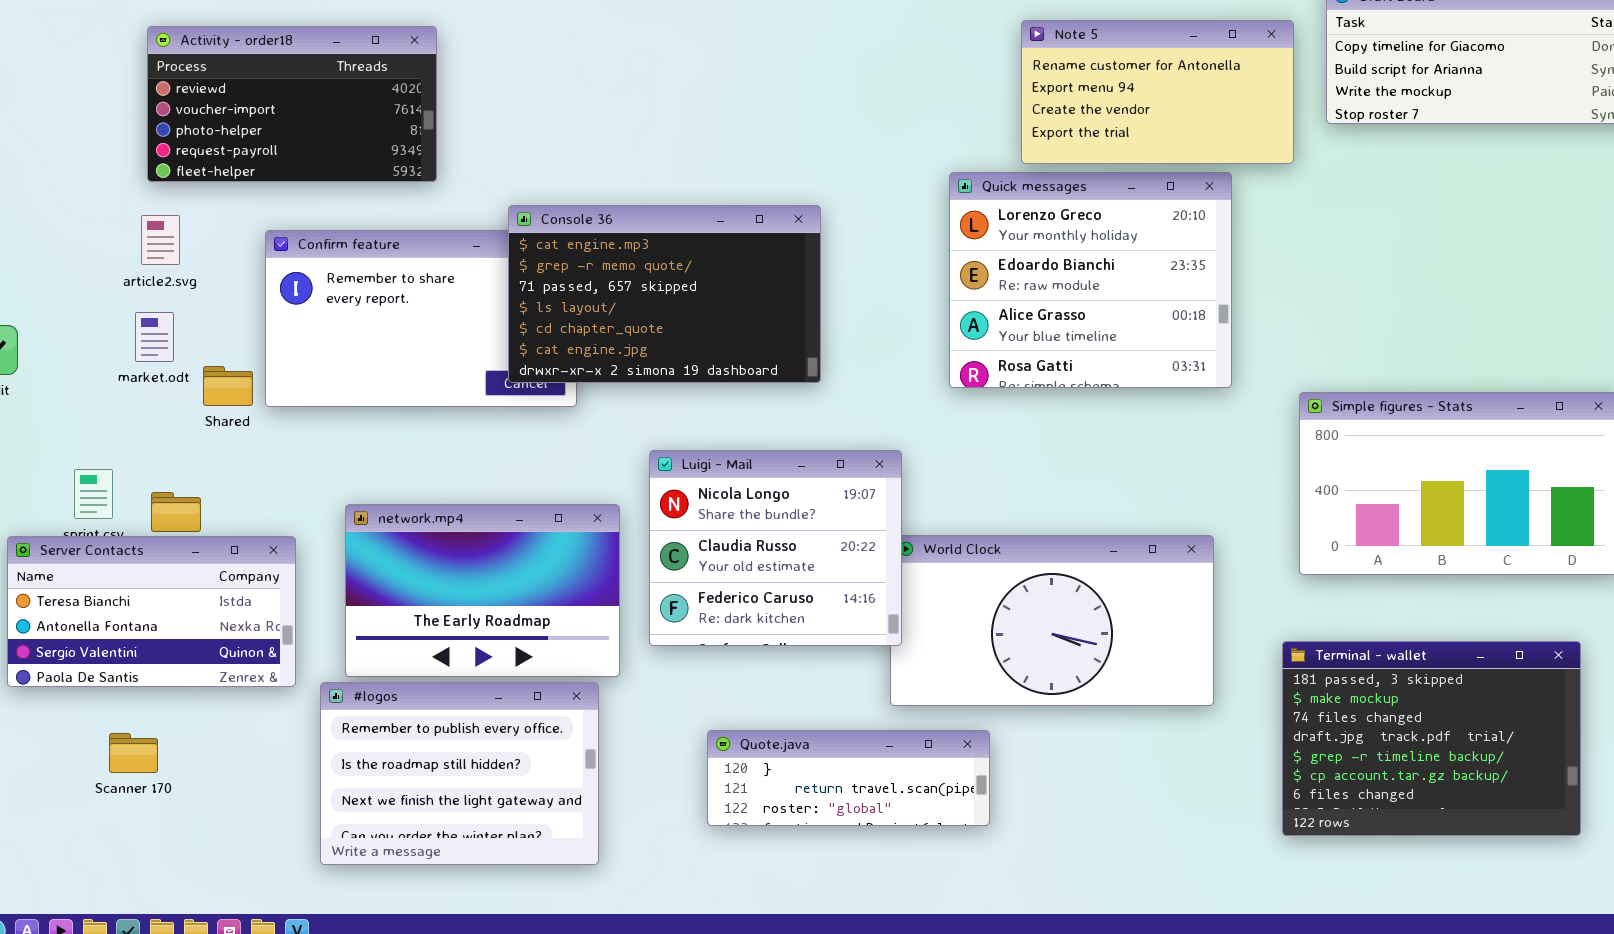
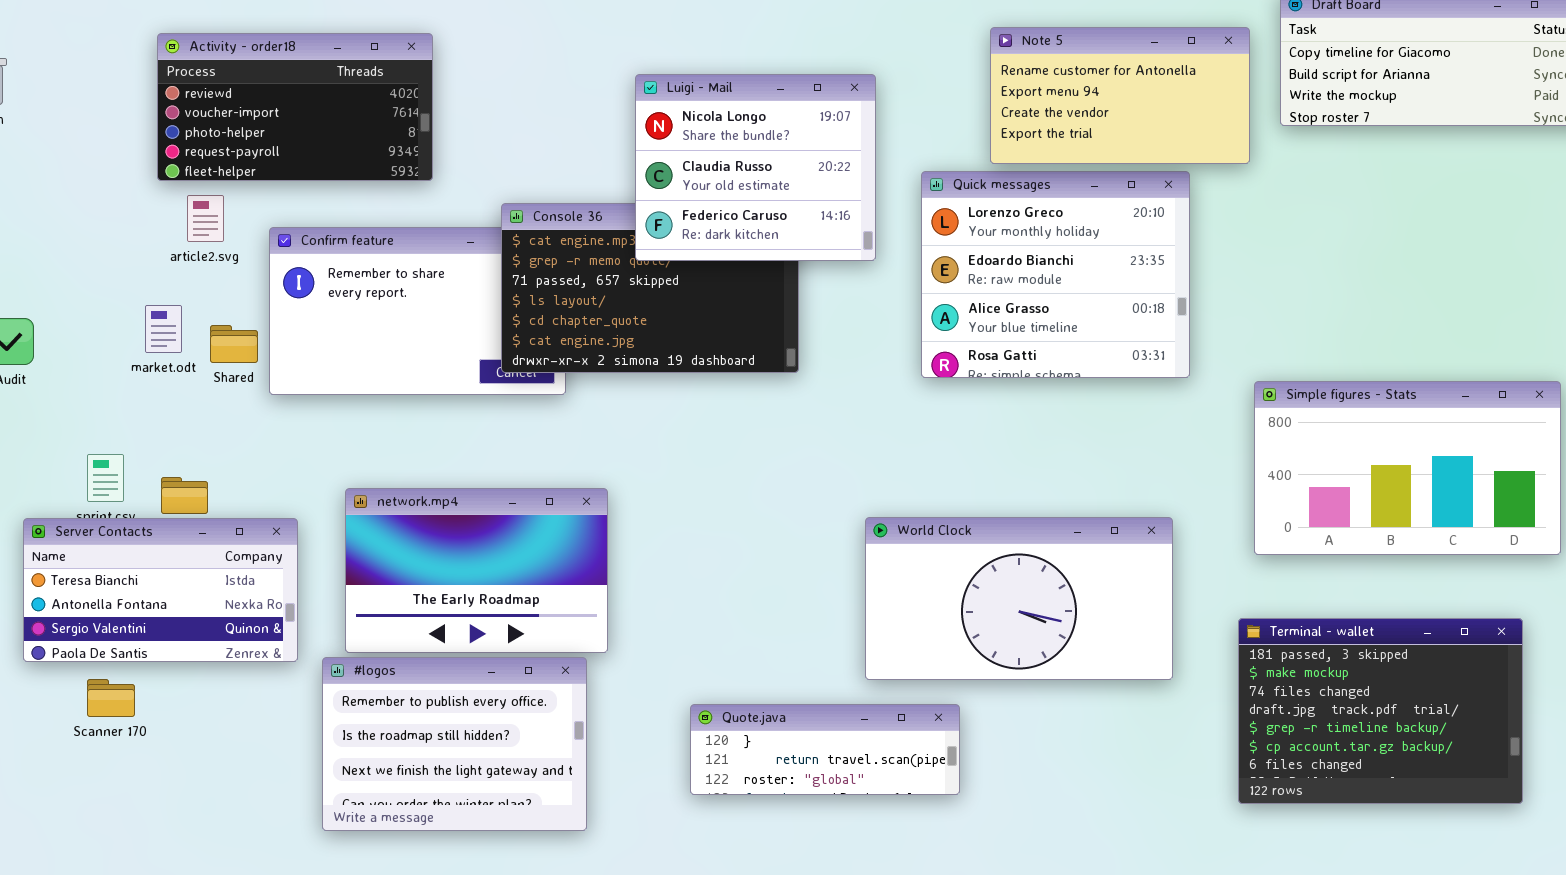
article2.svg: [141,215,180,265] -> [187,195,224,242], moved
Shared: [203,366,253,406] -> [210,325,258,363], moved
Luigi - Mail: [649,450,902,646] -> [635,74,876,261], moved
Scanner 170: [109,733,158,773] -> [87,679,135,717], moved

